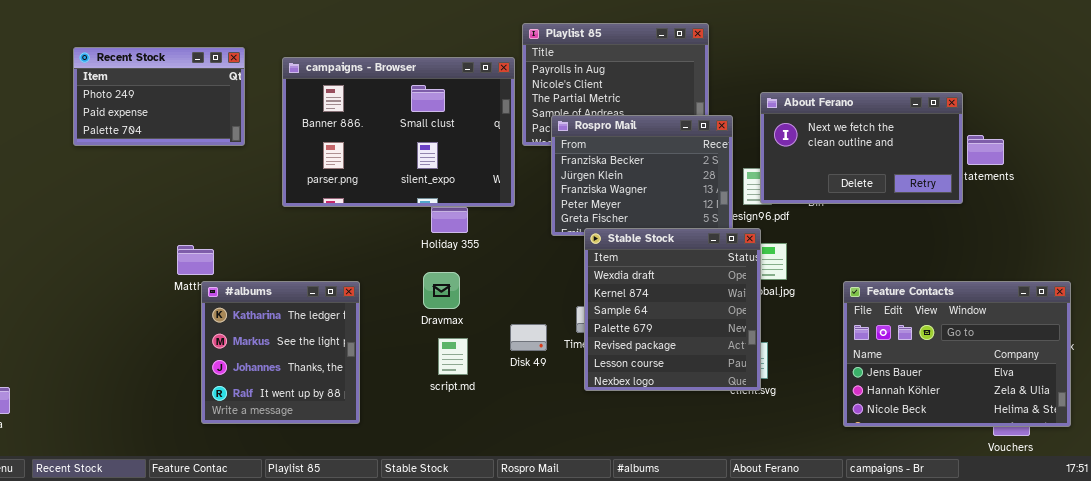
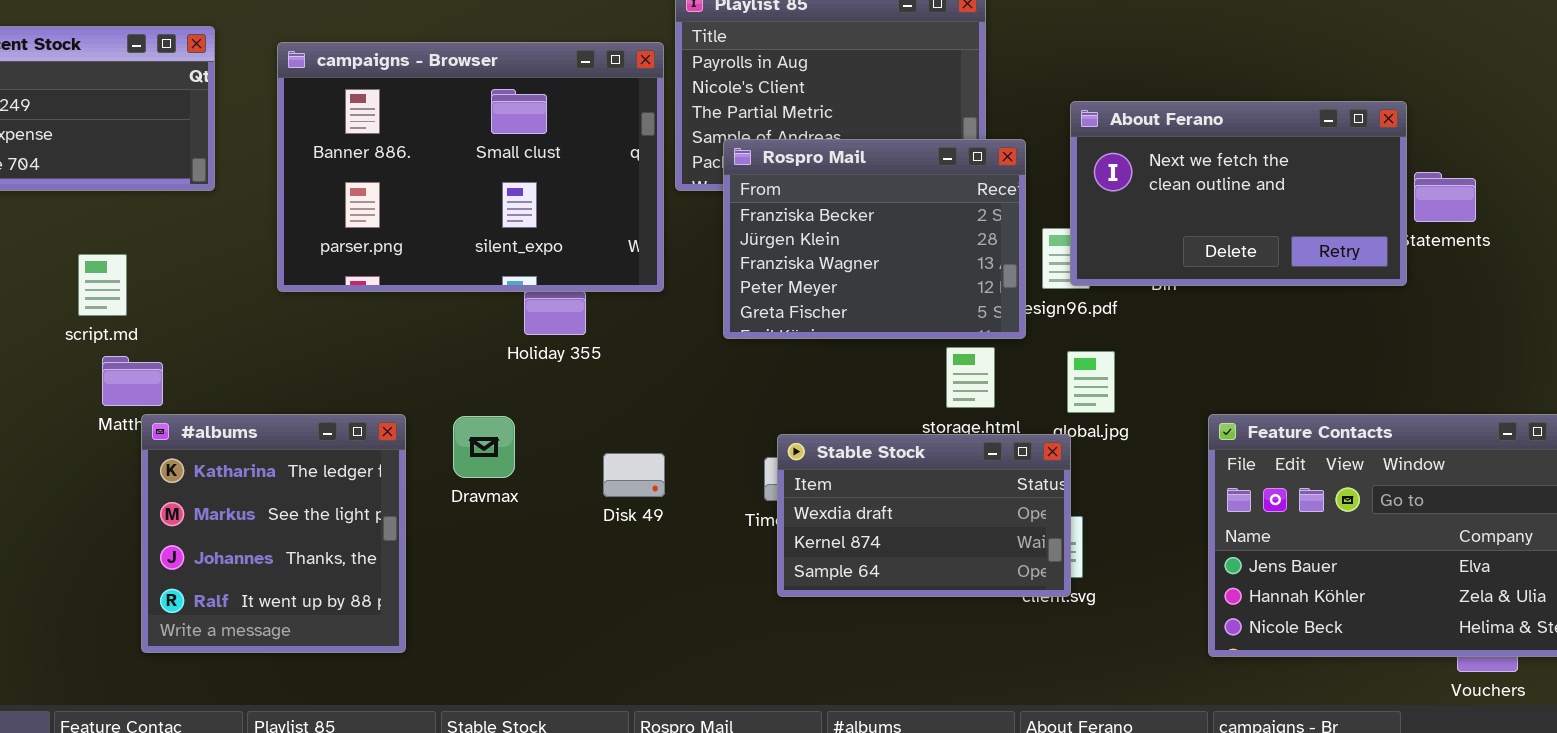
Stable Stock: [584,228,761,391] -> [777,434,1071,597], resized
Dravmax: [423,272,460,309] -> [453,416,515,478], moved
Disk 49: [510,324,547,351] -> [603,453,665,497], moved
script.md: [438,338,468,375] -> [78,254,127,316], moved

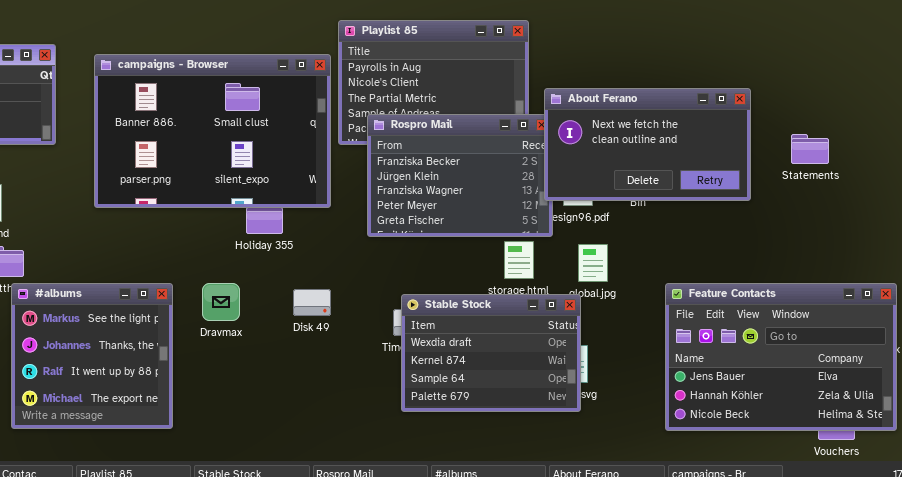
About Ferano: [1070,101,1407,286] -> [544,88,751,201], moved
#albums: [141,414,406,653] -> [11,283,173,429], scrolled down 1 row
Stable Stock: [777,434,1071,597] -> [401,294,581,412], resized
Disk 49: [603,453,665,497] -> [293,289,331,316], moved

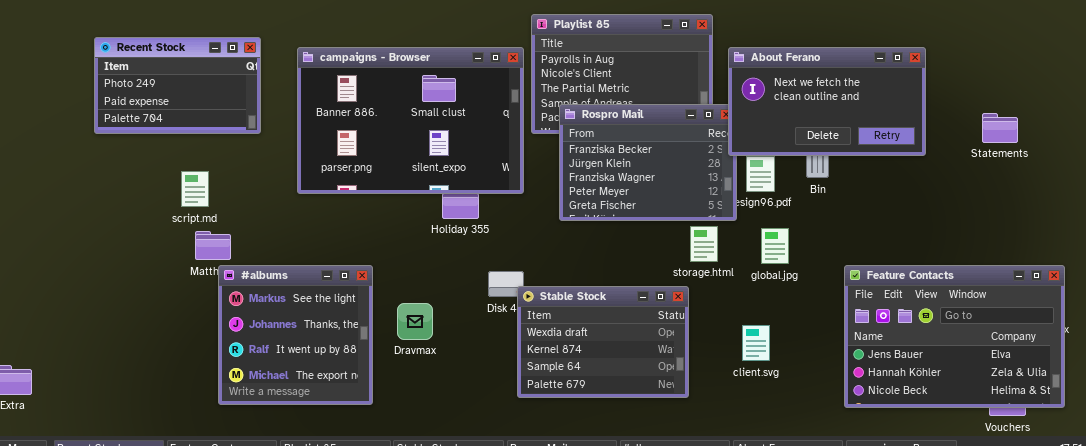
About Ferano: [544,88,751,201] -> [728,47,926,156], moved
Statements: [791,134,829,164] -> [982,113,1018,143], moved
Dravmax: [202,283,240,321] -> [397,303,433,340], moved
Stable Stock: [401,294,581,412] -> [517,286,689,398], moved

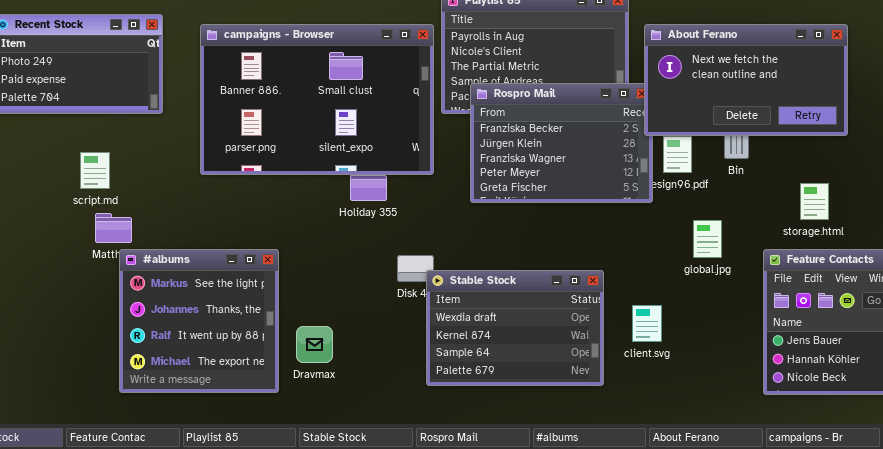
storage.html: [690,226,718,262] -> [800,183,829,220], moved
global.jpg: [761,228,789,264] -> [693,220,722,258], moved
Dravmax: [397,303,433,340] -> [296,326,333,363], moved
client.svg: [742,325,770,361] -> [632,305,662,342], moved

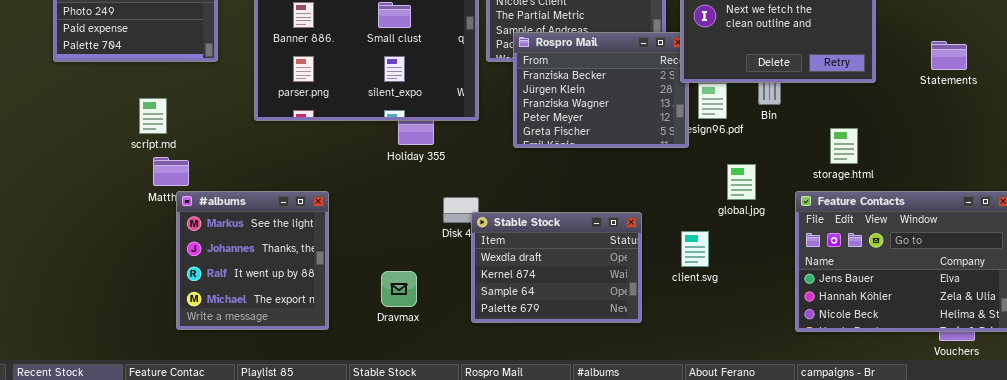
client.svg: [632,305,662,342] -> [681,231,709,267], moved
Dravmax: [296,326,333,363] -> [381,271,417,307], moved

